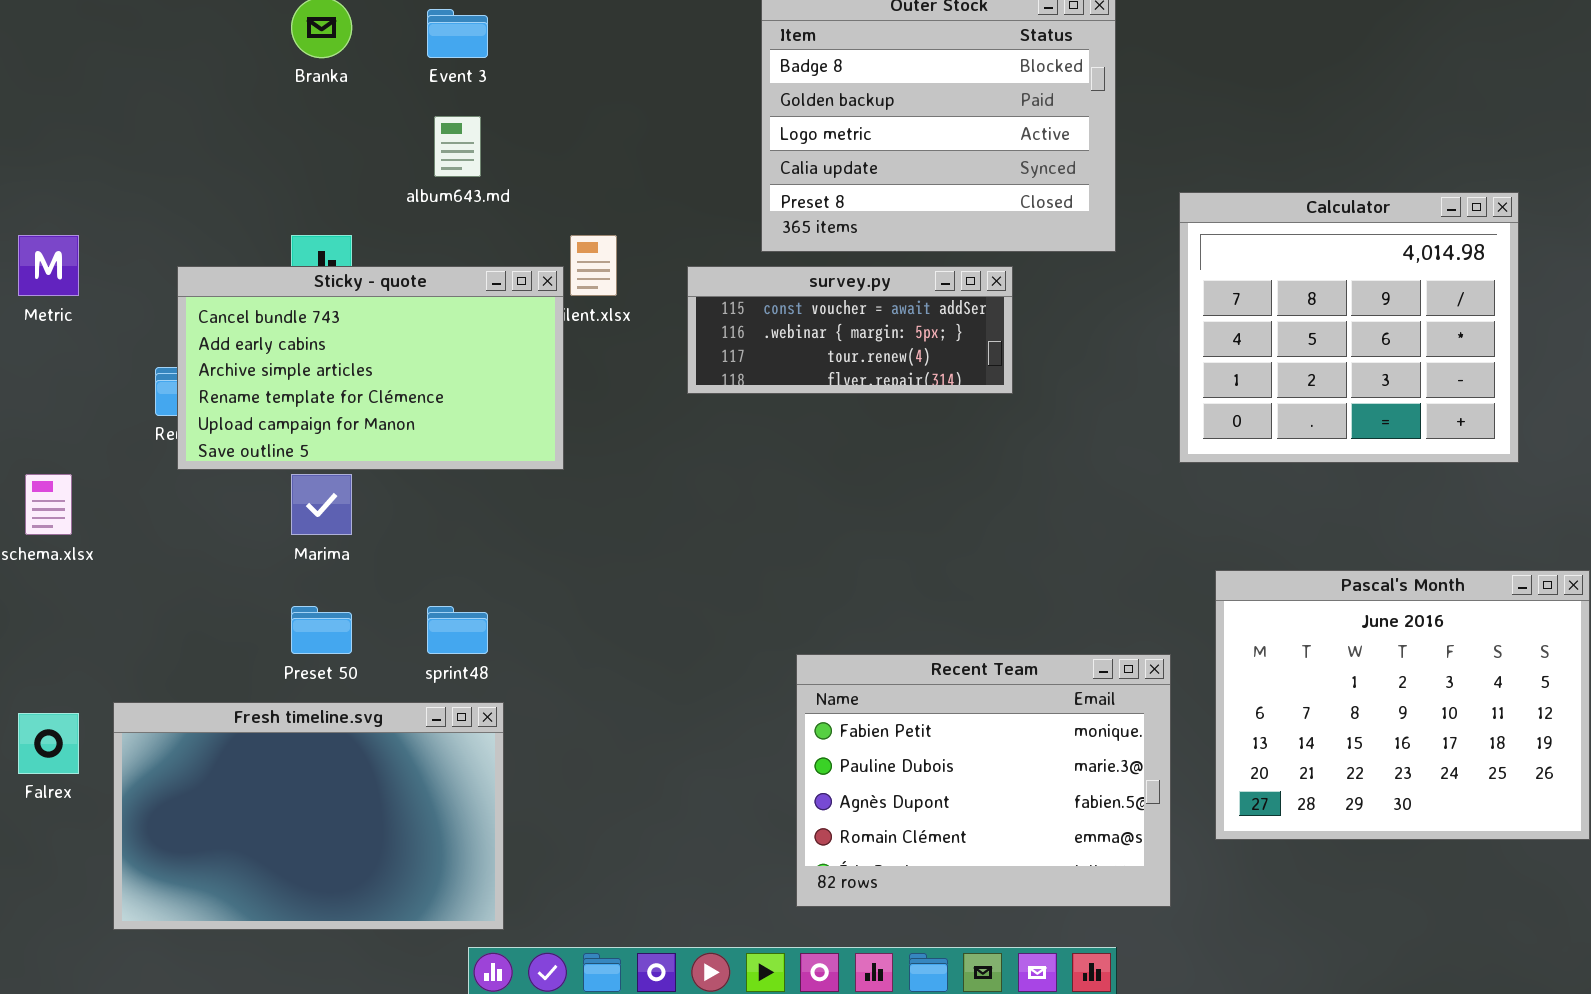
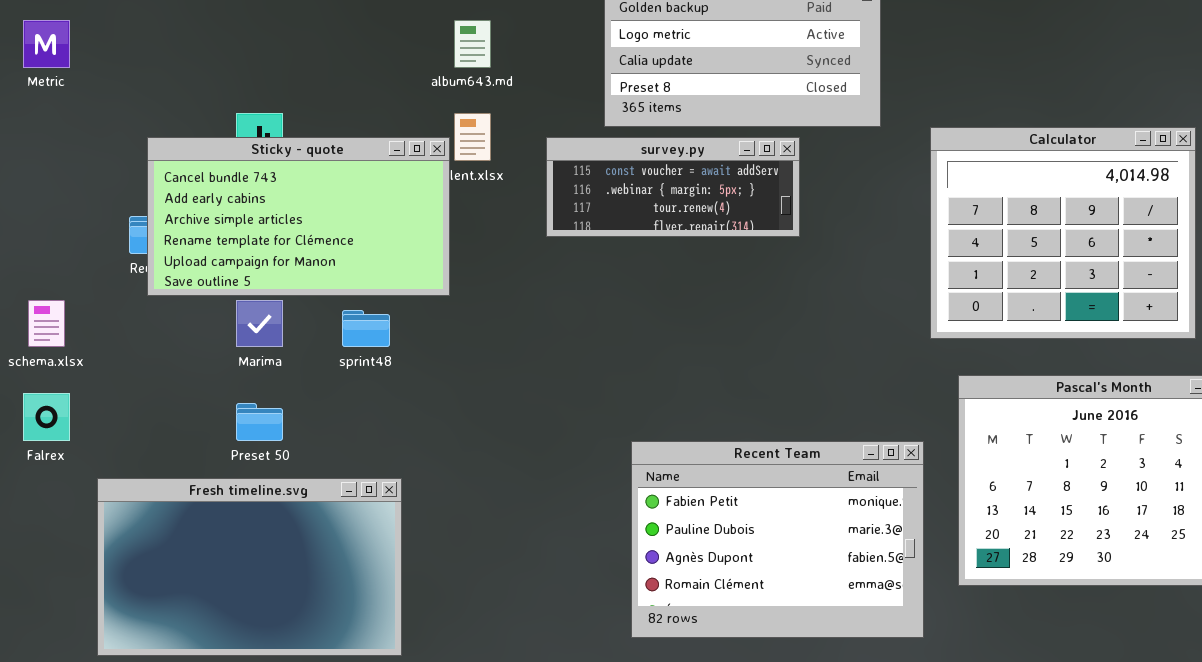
album643.md: [434,116,481,177] -> [454,20,491,68], moved
Calculator: [1179,192,1519,463] -> [930,127,1196,339], moved
Metric: [18,235,79,296] -> [23,20,70,68], moved
sprint48: [427,606,488,654] -> [342,310,390,347], moved
Falrex: [18,713,79,774] -> [23,393,70,441], moved

